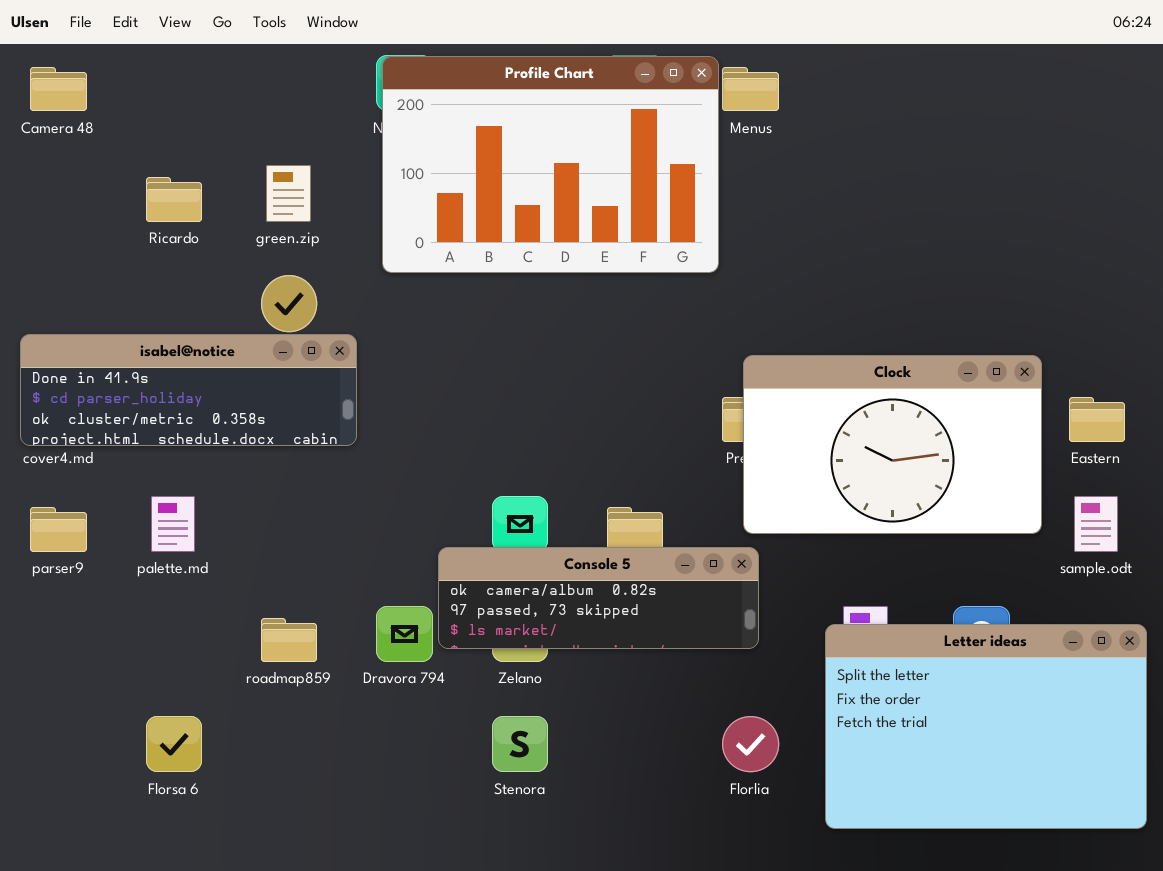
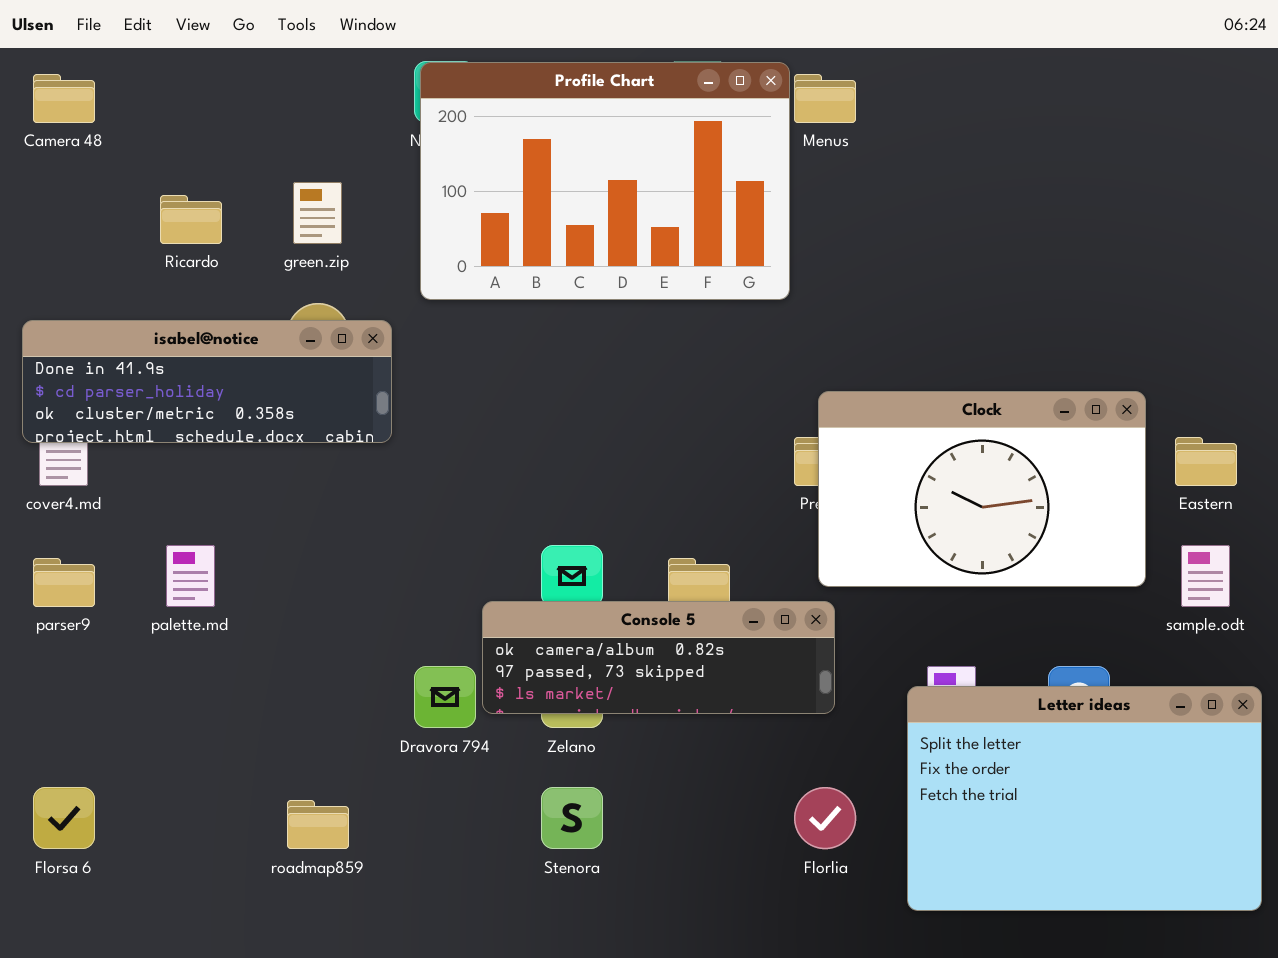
isabel@notice: [20,334,357,446] -> [22,320,392,443], moved
roadmap859: [261,618,317,662] -> [287,800,349,849], moved
Florsa 6: [146,716,202,772] -> [33,787,95,849], moved

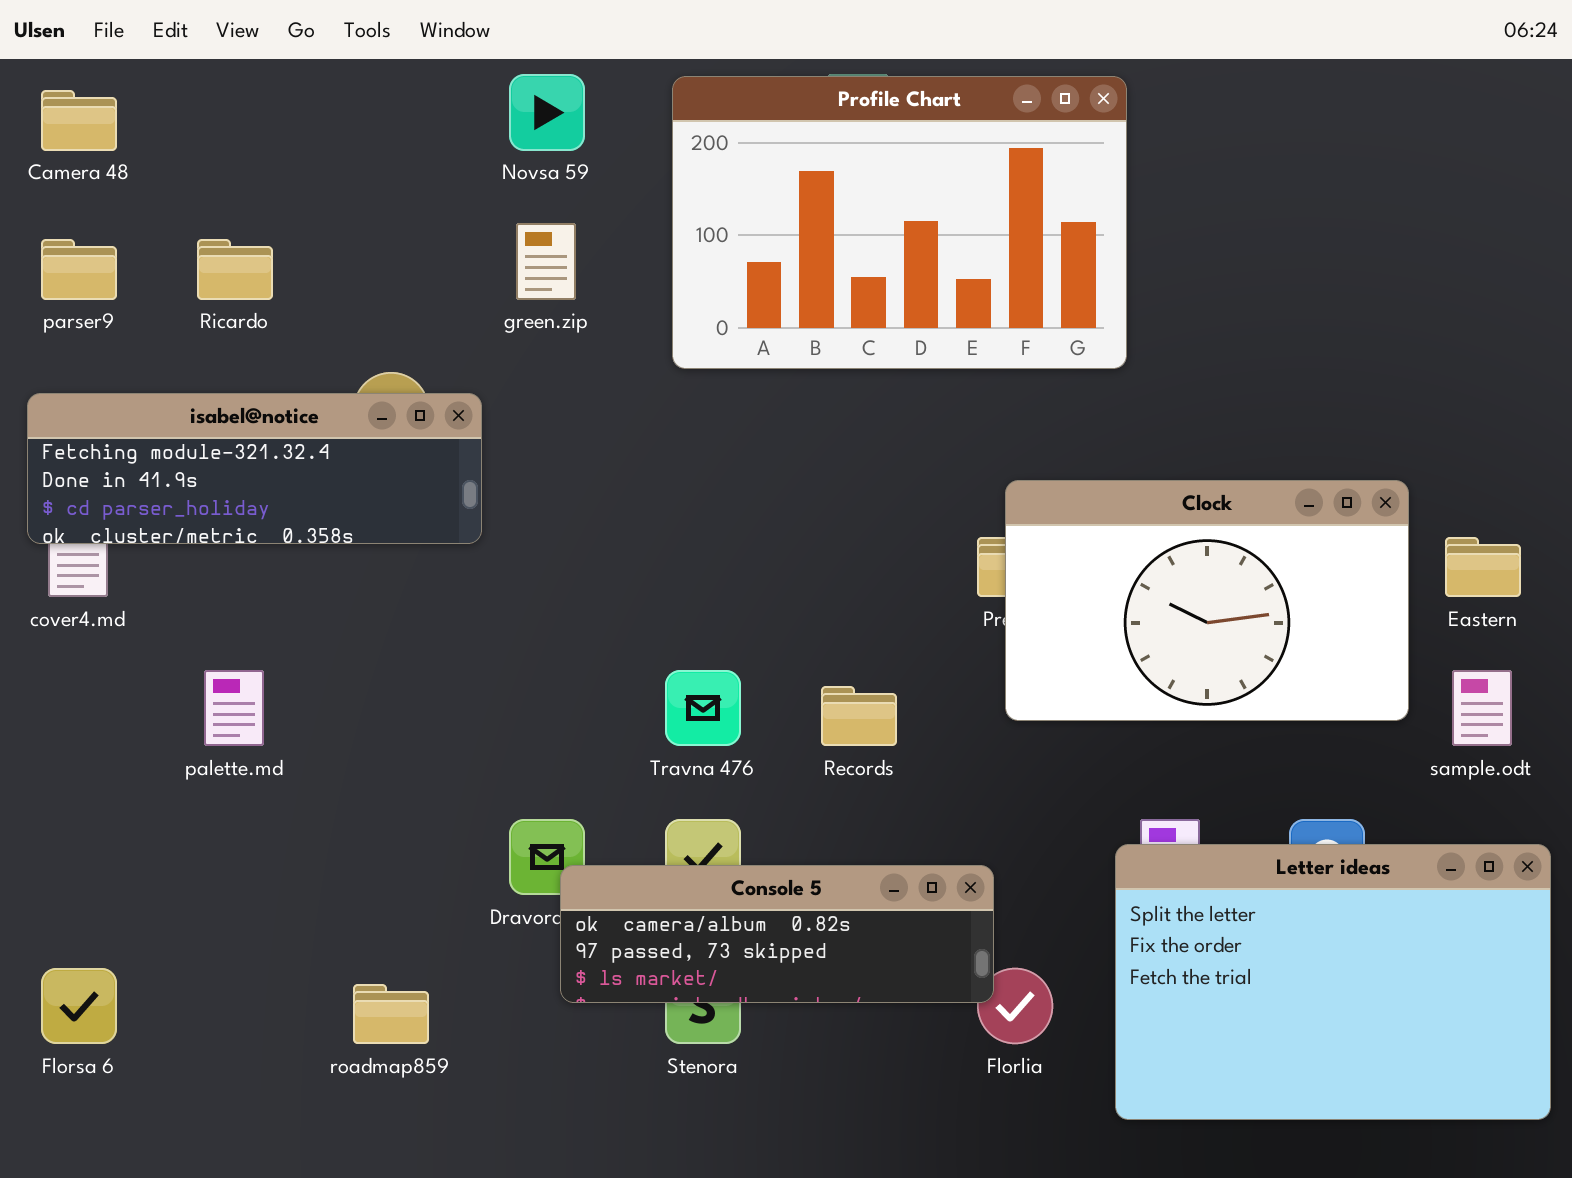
Profile Chart: [420,62,790,300] -> [672,76,1127,369], moved
green.zip: [293,182,342,244] -> [516,223,576,300], moved
isabel@notice: [22,320,392,443] -> [27,393,482,544], scrolled up 1 row
parser9: [33,558,95,607] -> [41,239,117,300], moved
Console 5: [482,601,835,714] -> [560,865,994,1003], moved

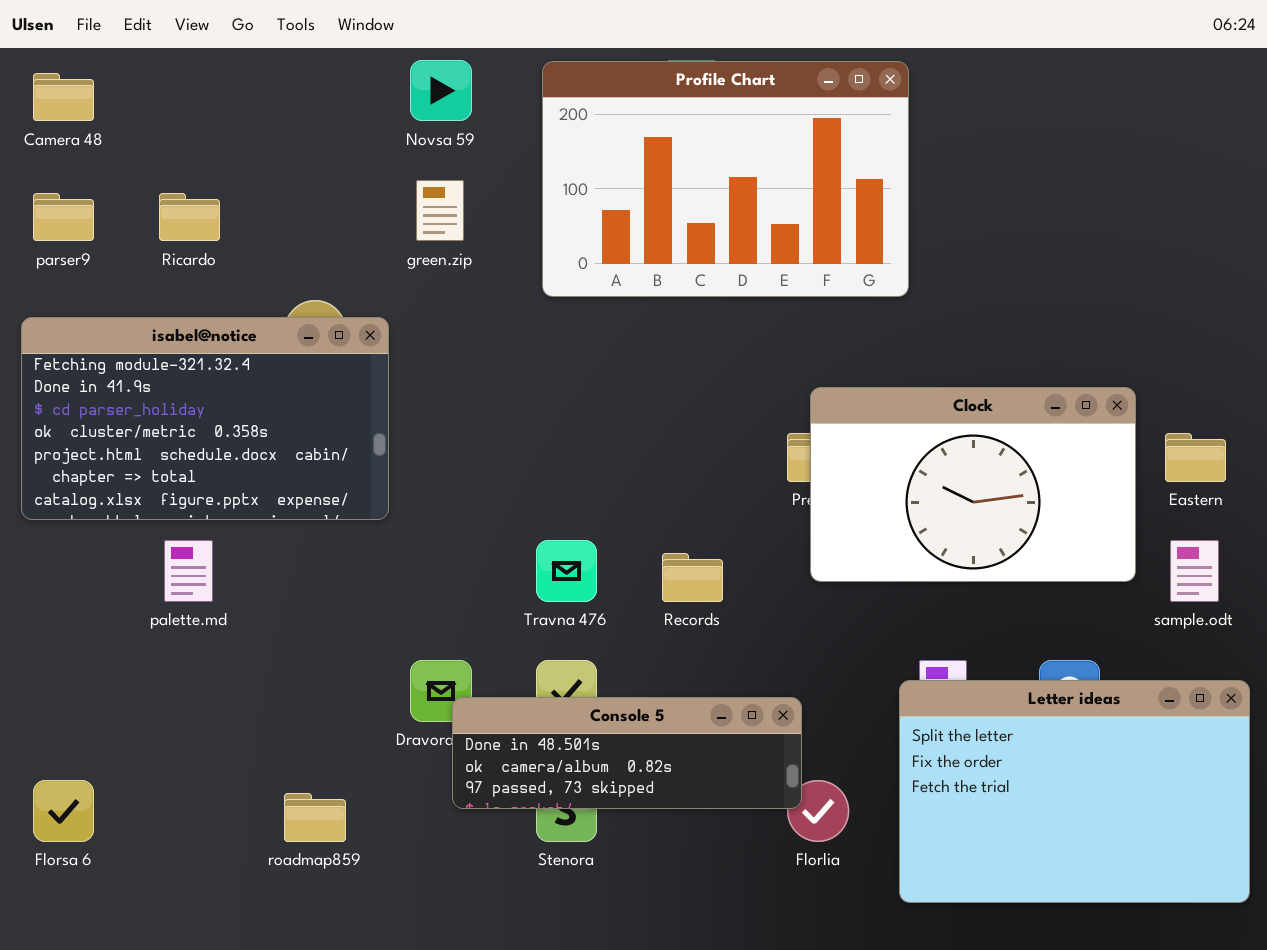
isabel@notice: [27,393,482,544] -> [21,317,389,520], resized
Console 5: [560,865,994,1003] -> [452,697,802,809], scrolled up 1 row

